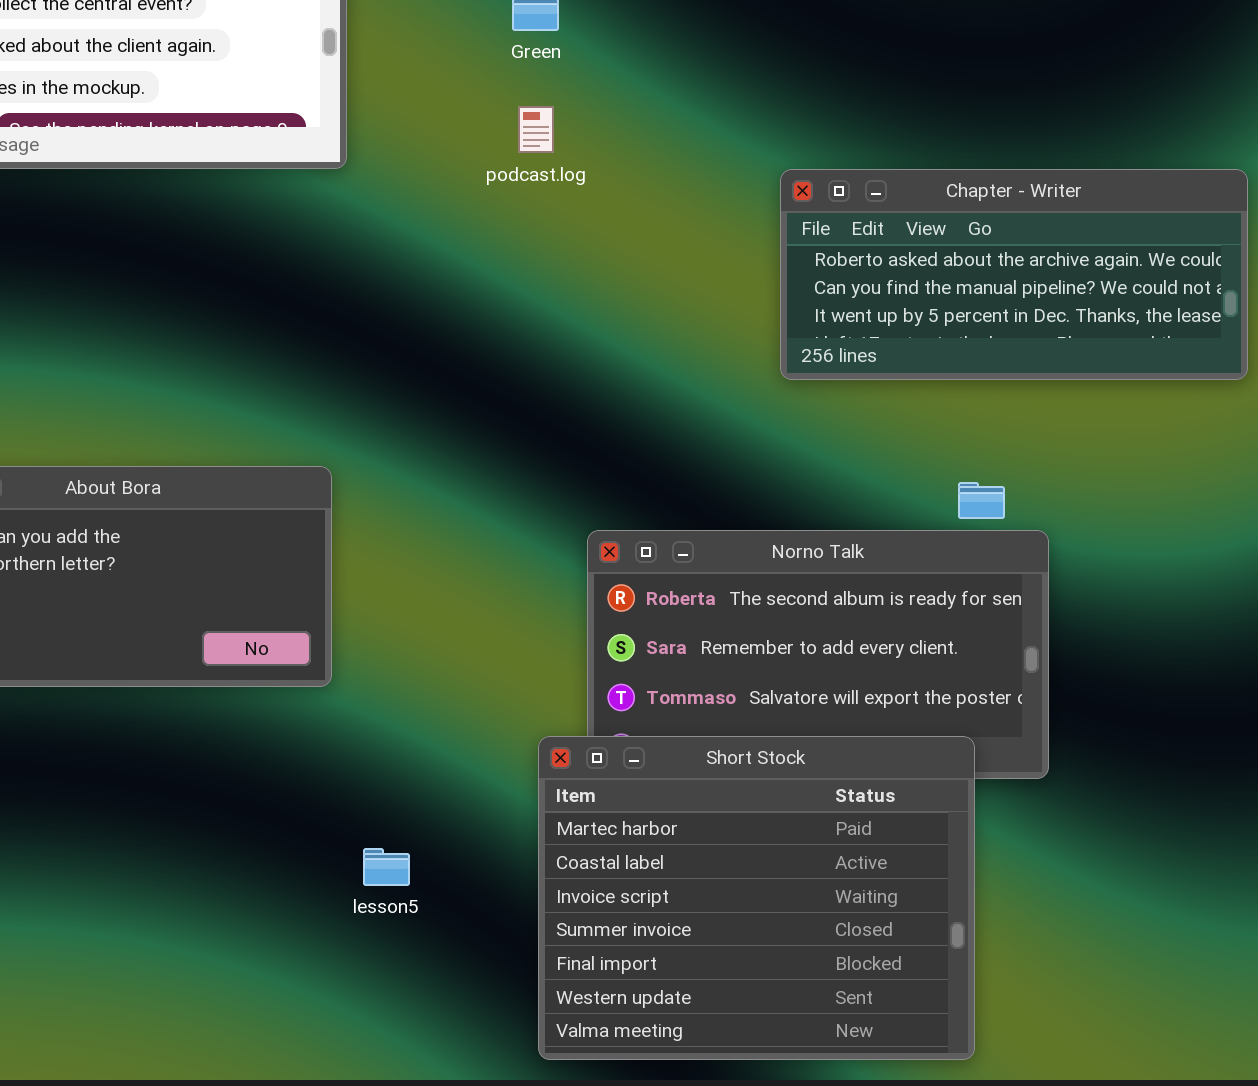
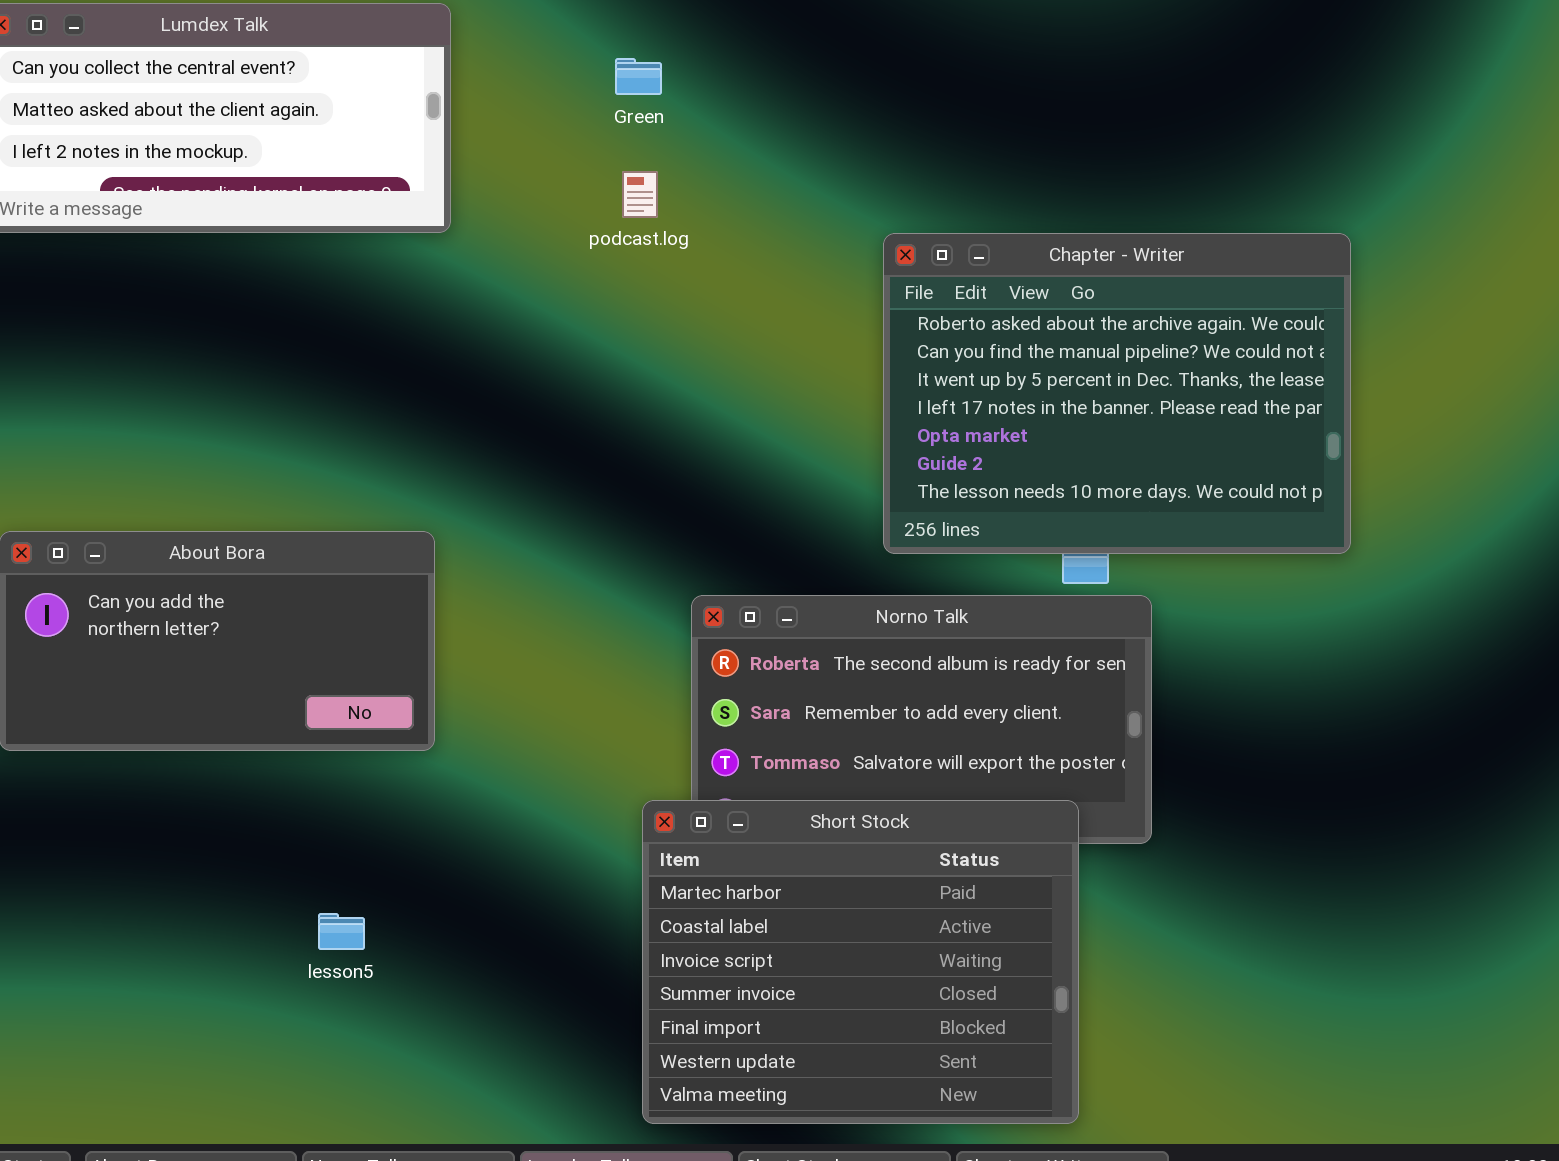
Chapter - Writer: [780,169,1248,380] -> [883,233,1351,554], resized
lesson5: [363,848,410,886] -> [318,913,365,950], moved

